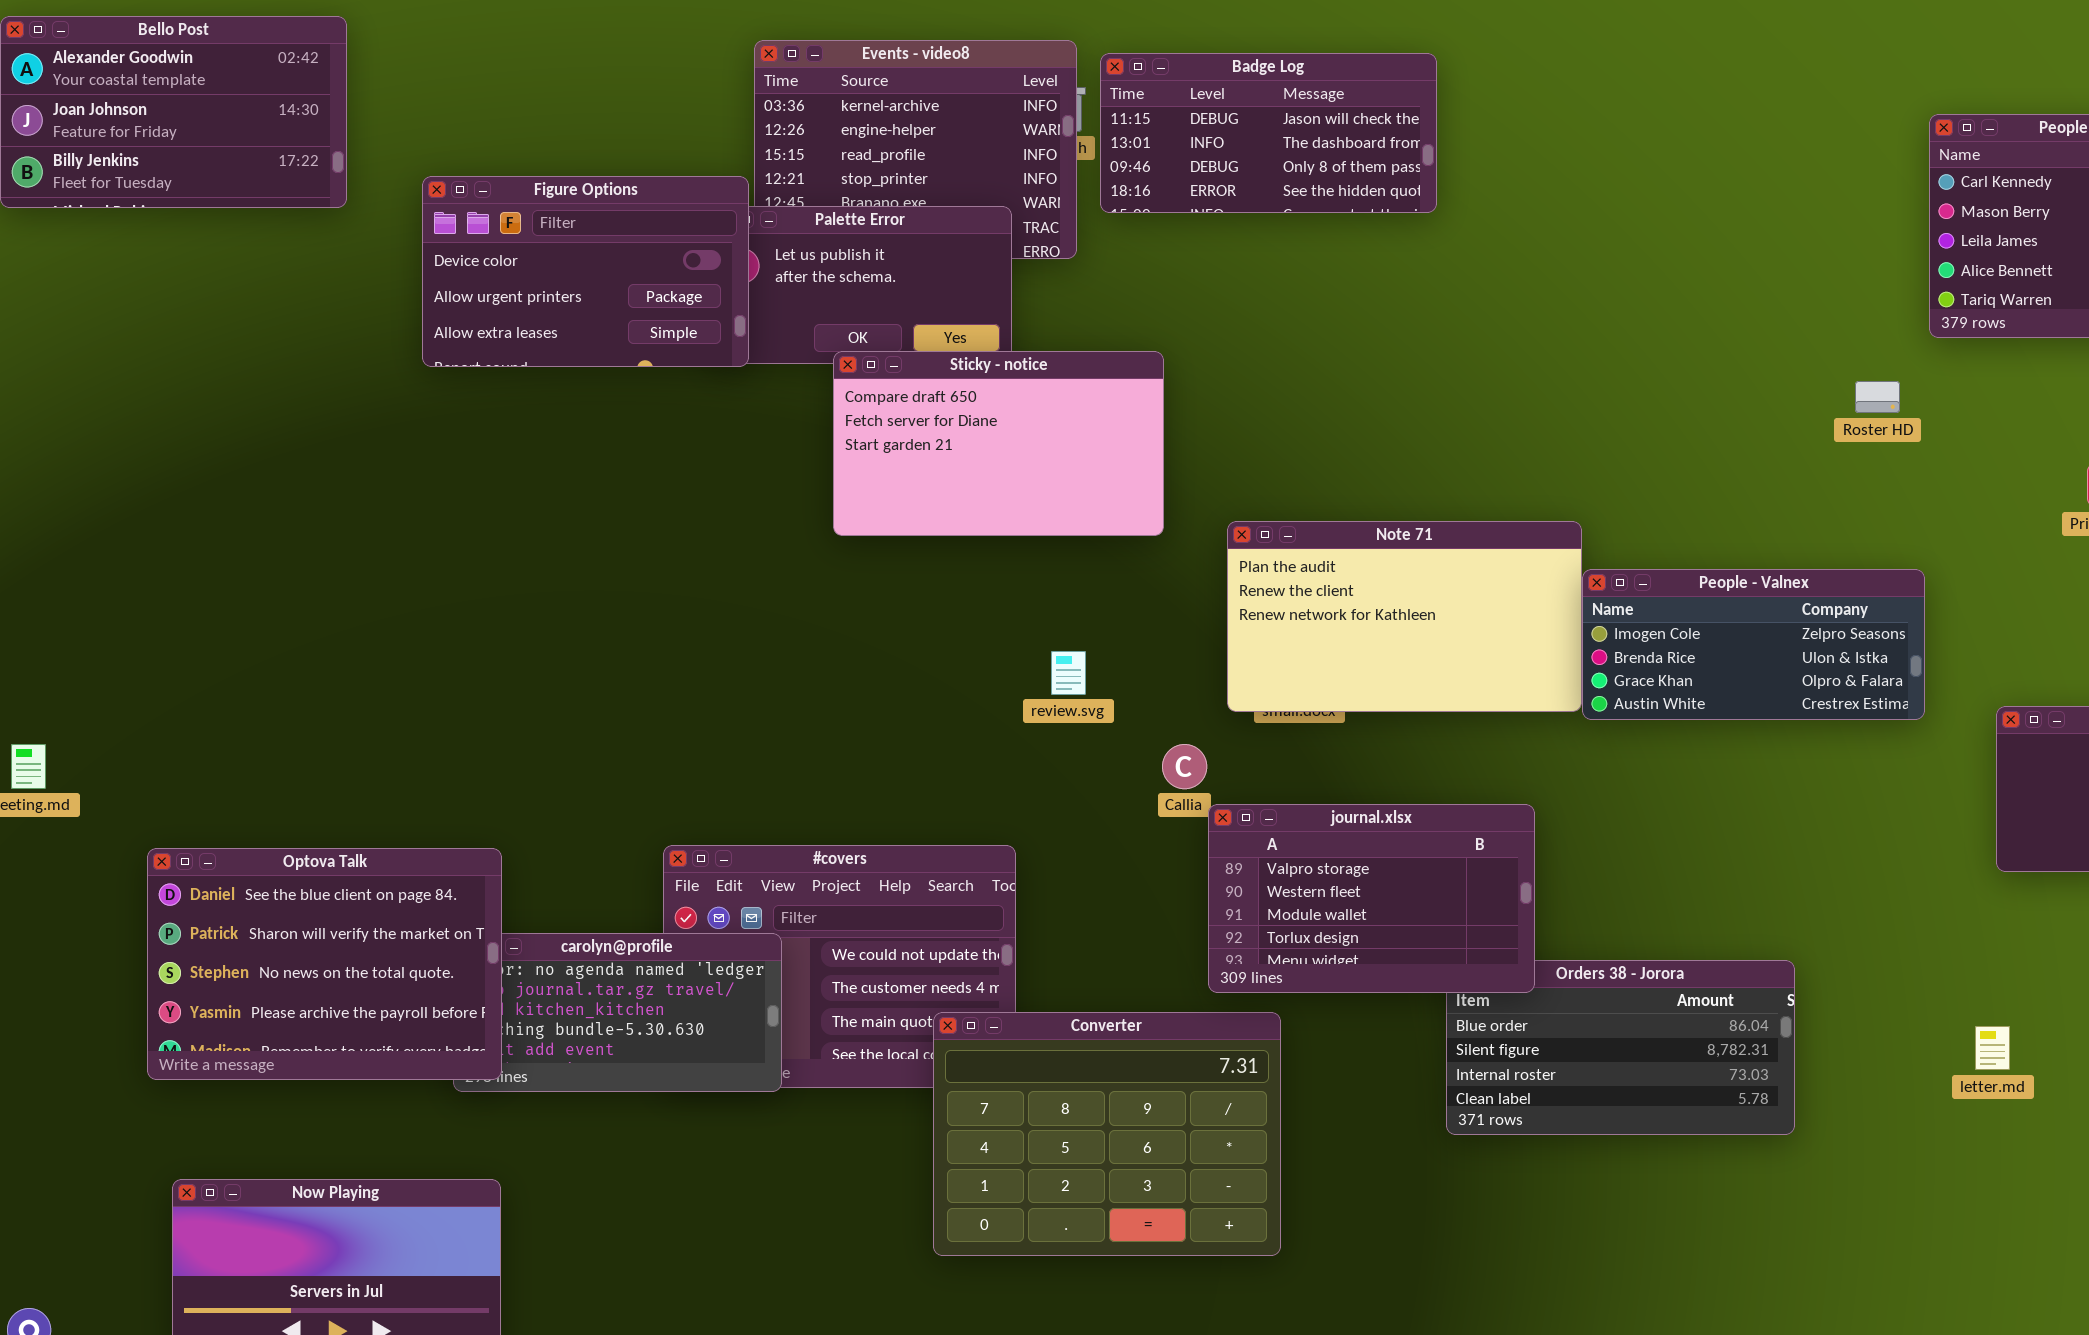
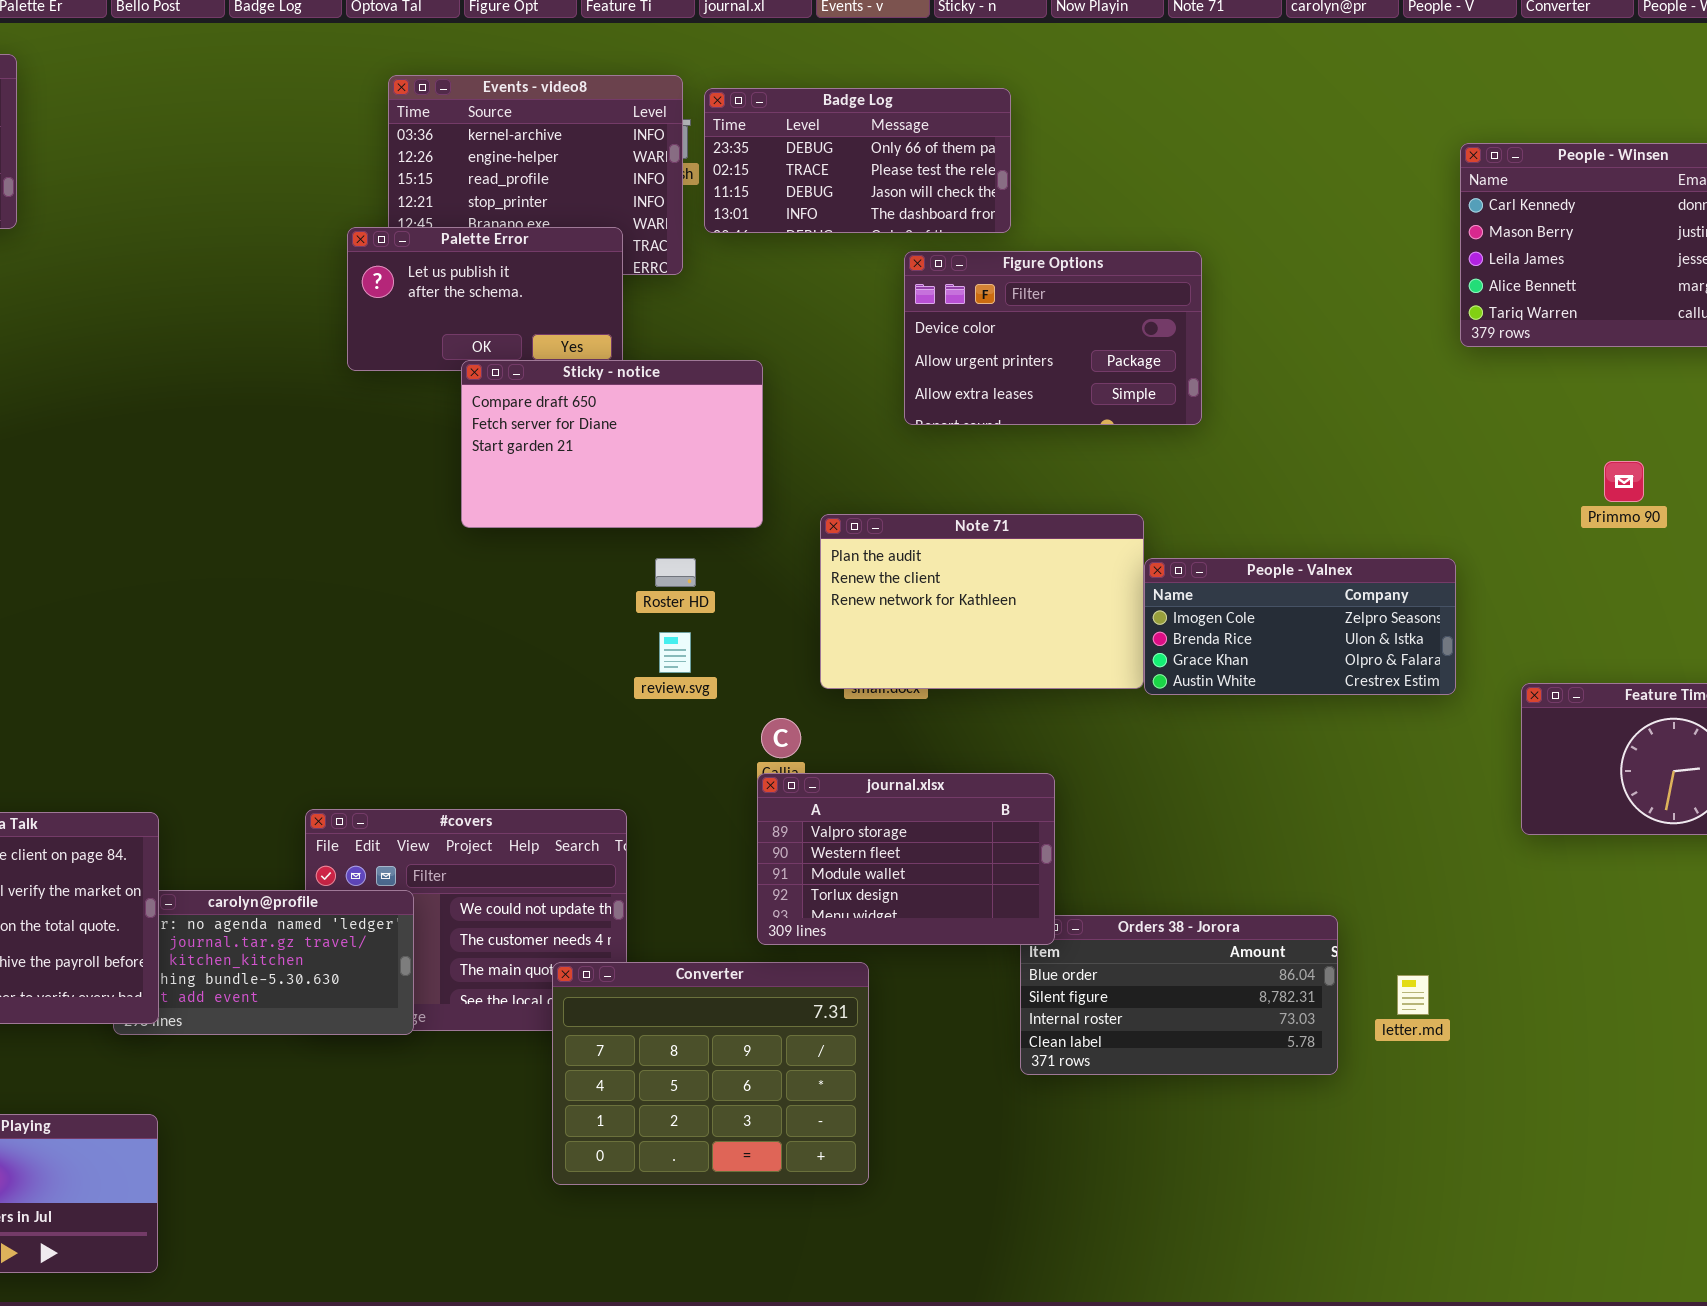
Badge Log: [1100,53,1437,213] -> [704,88,1011,233], scrolled up 2 rows
Figure Options: [422,176,749,367] -> [904,251,1202,425], moved
Roster HD: [1855,381,1900,413] -> [655,558,696,587], moved
journal.xlsx: [1208,804,1535,993] -> [757,773,1055,945], moved
letter.md: [1975,1026,2010,1070] -> [1397,975,1429,1015], moved

